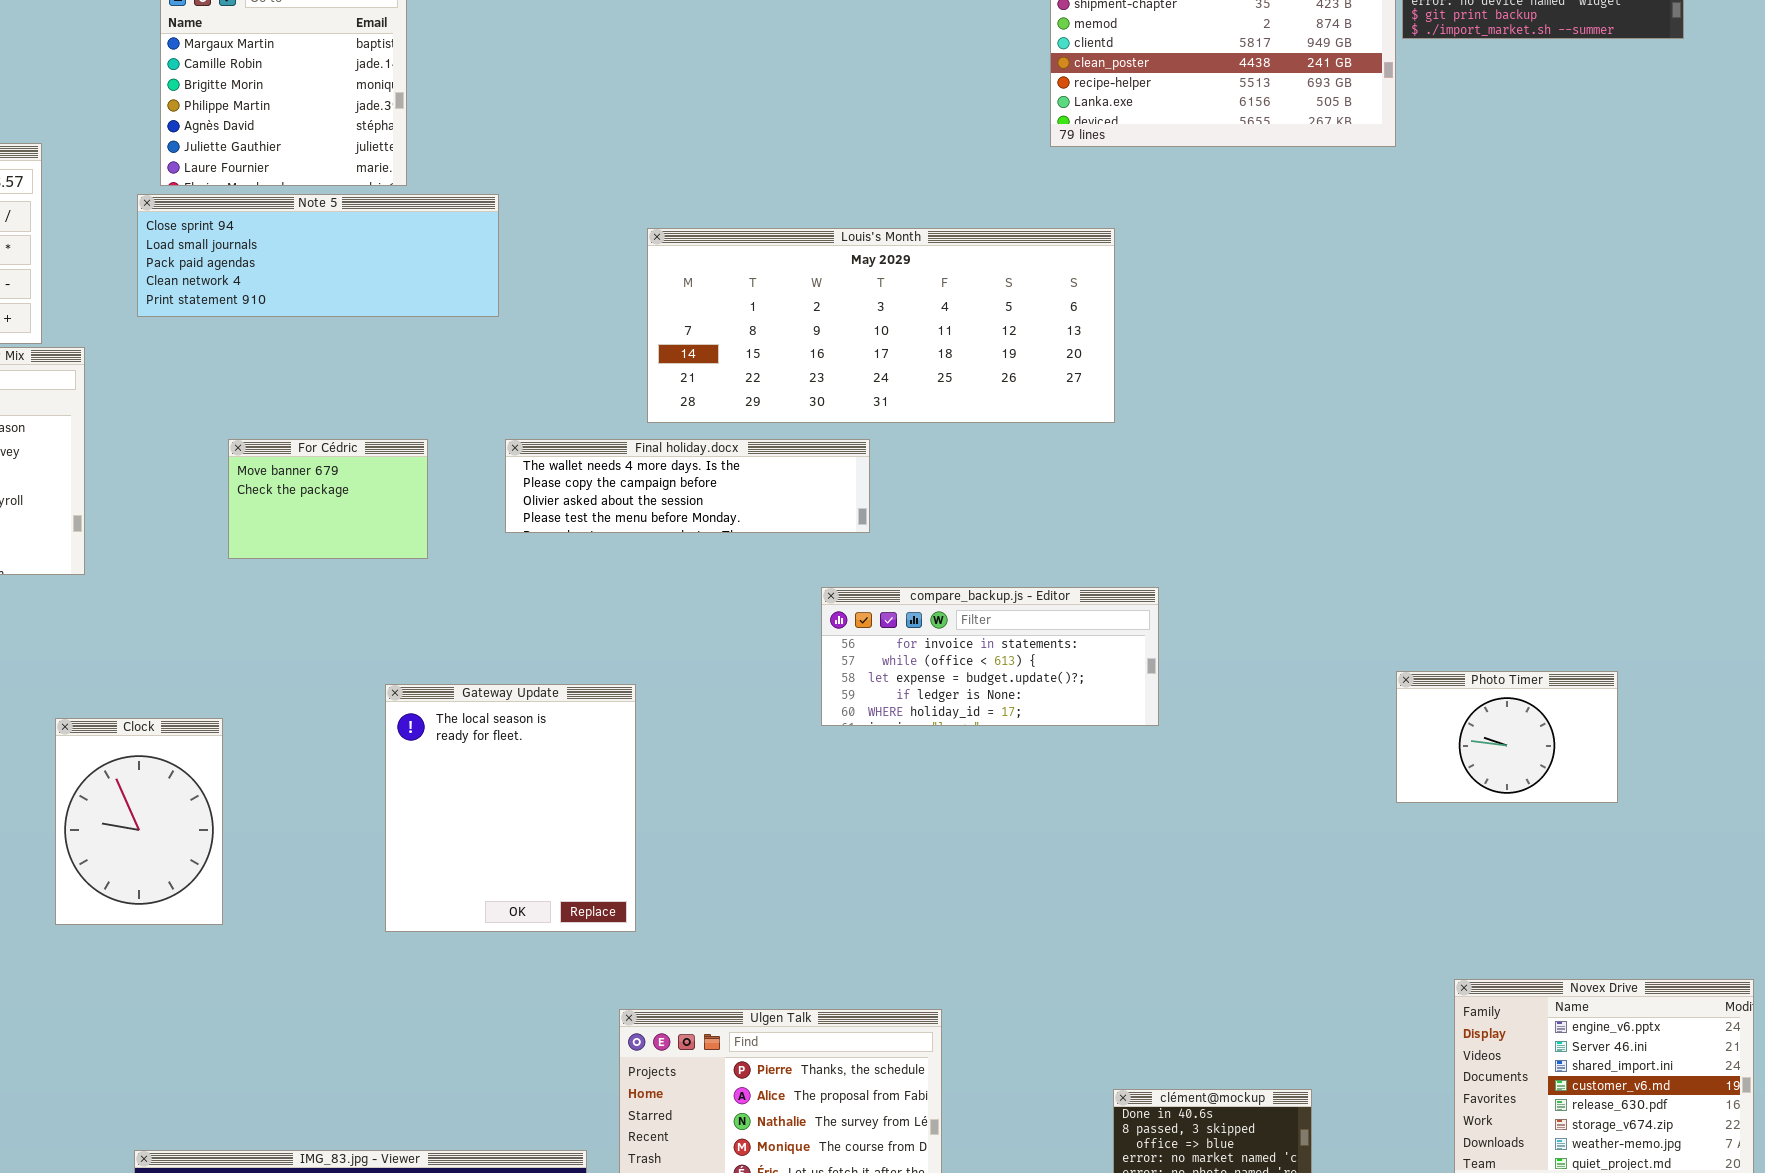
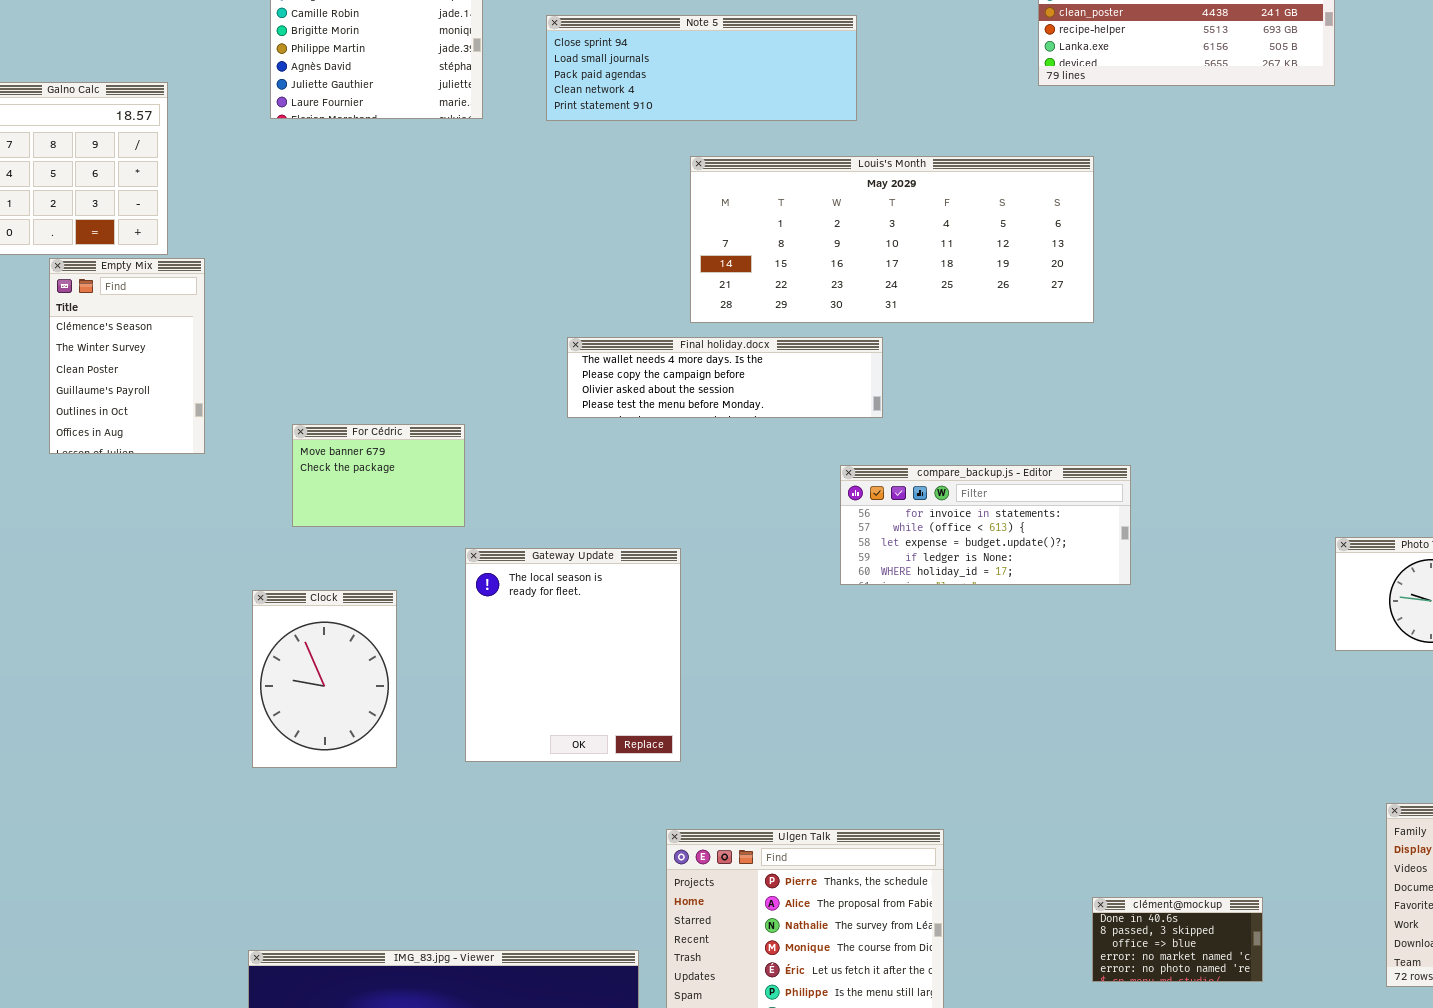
Note 5: [137,194,499,317] -> [546,15,857,121], moved
For Cédric: [228,439,428,559] -> [292,424,465,527], moved
Clock: [55,718,223,925] -> [252,590,397,768], moved

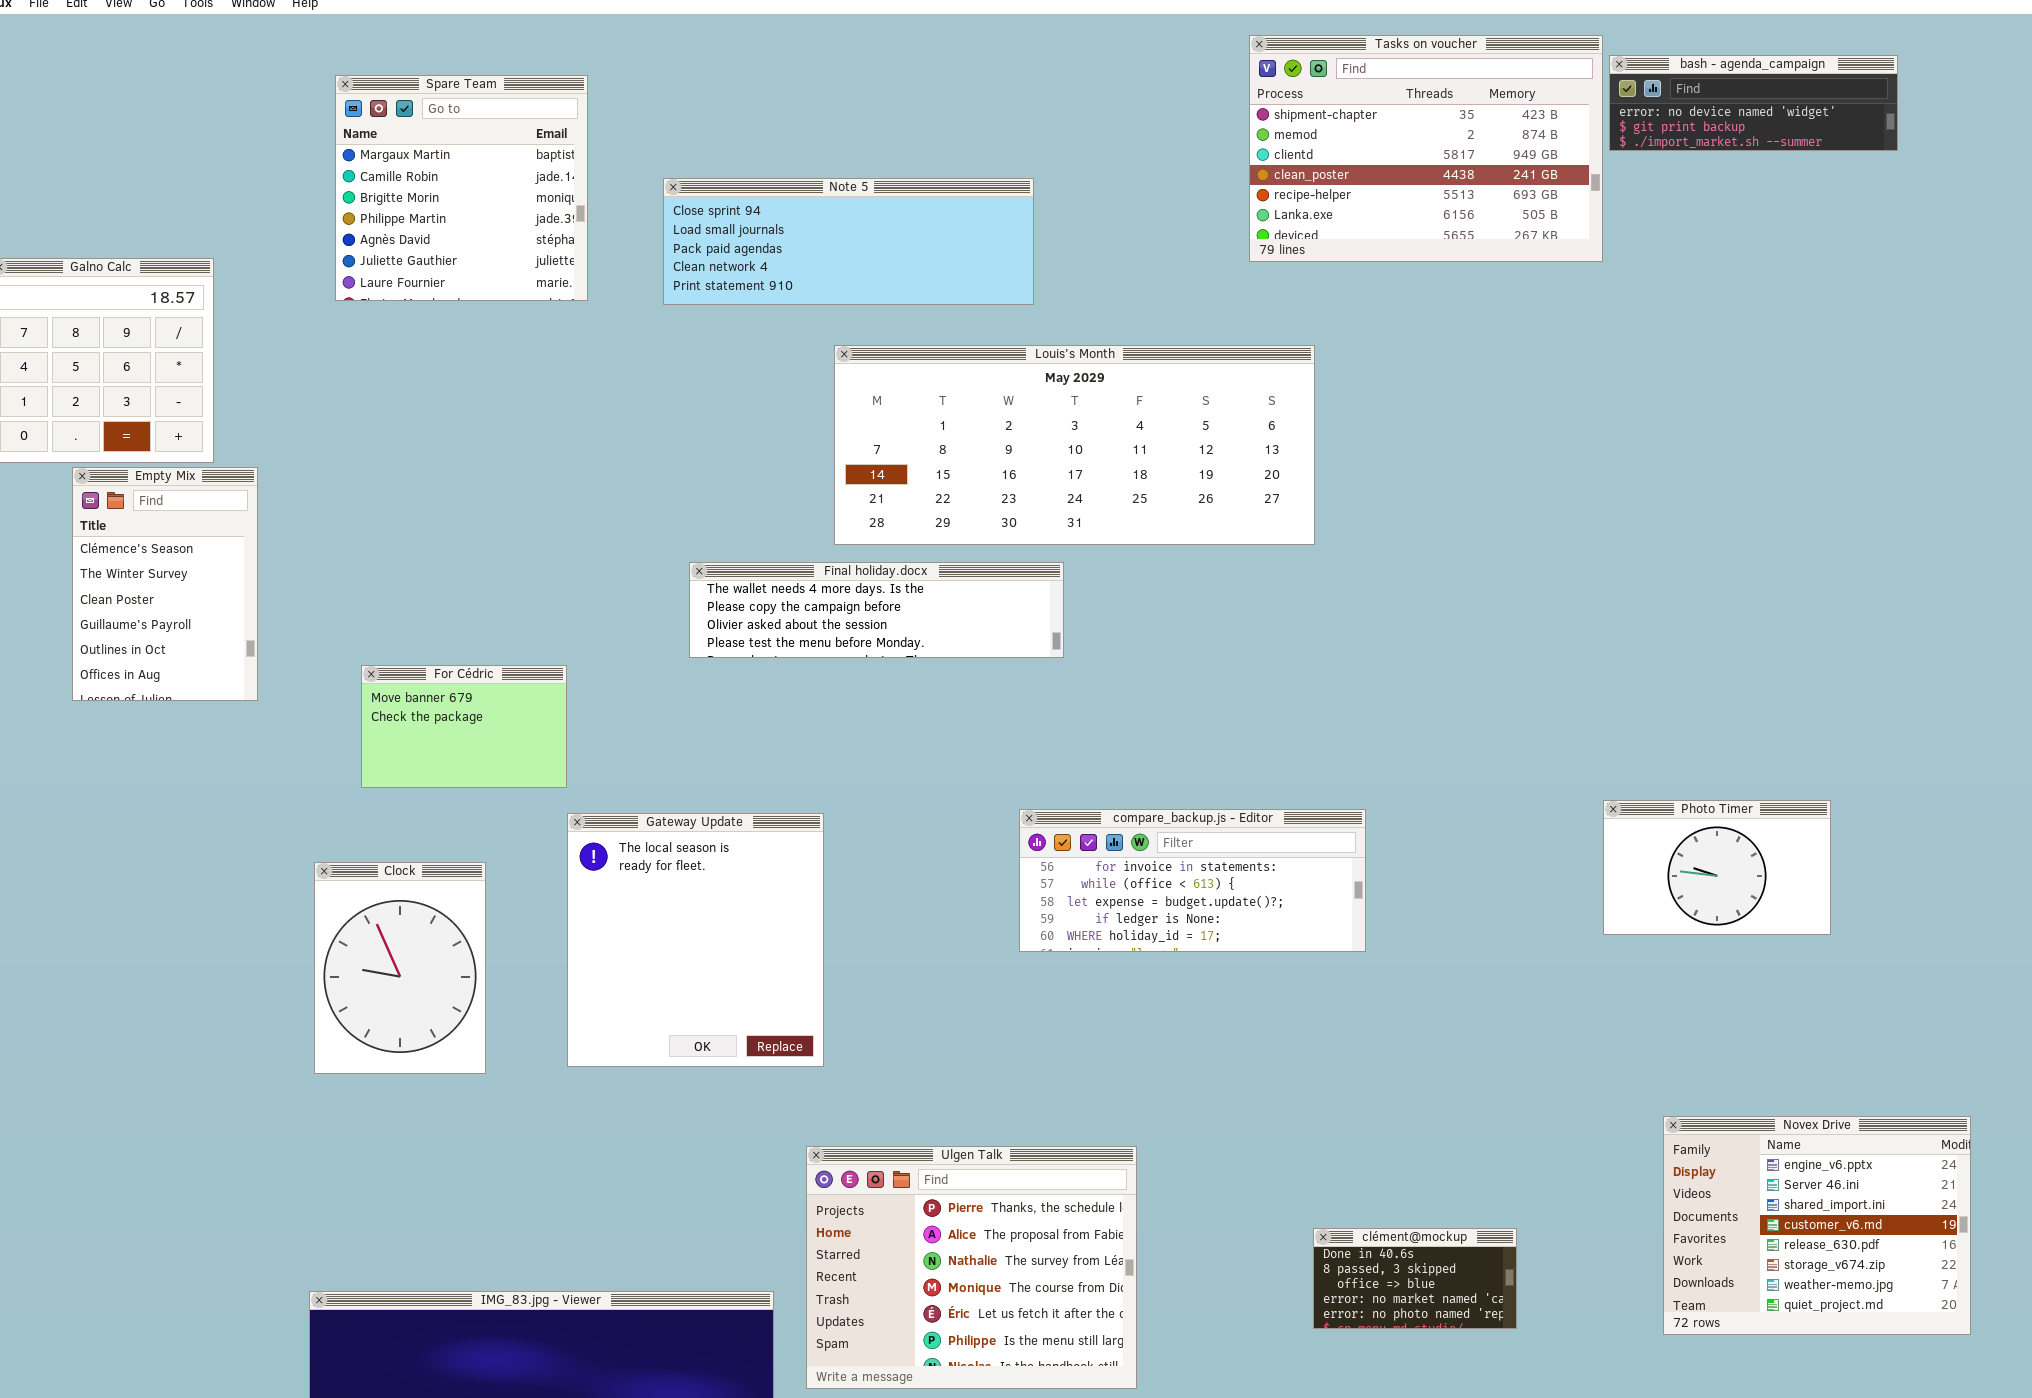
compare_backup.js - Editor: [840,465,1131,585] -> [1019,809,1366,952], moved

